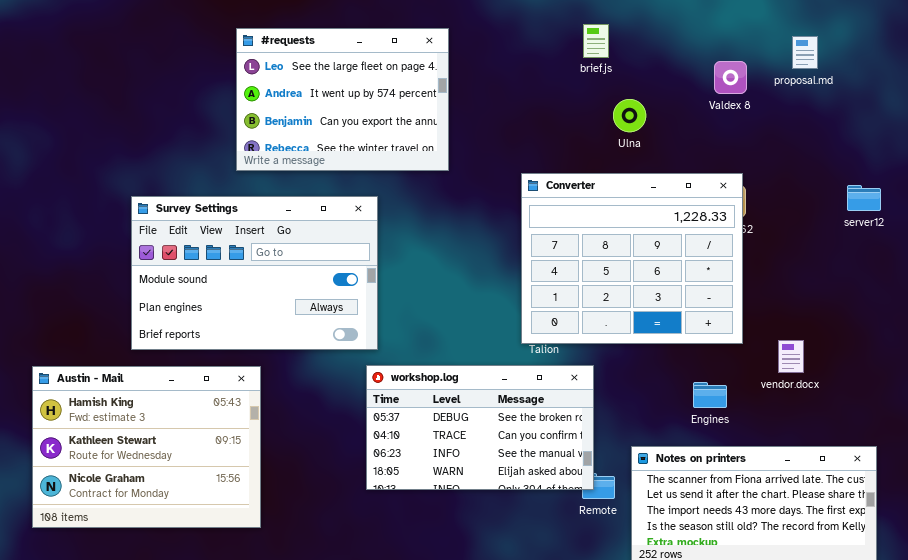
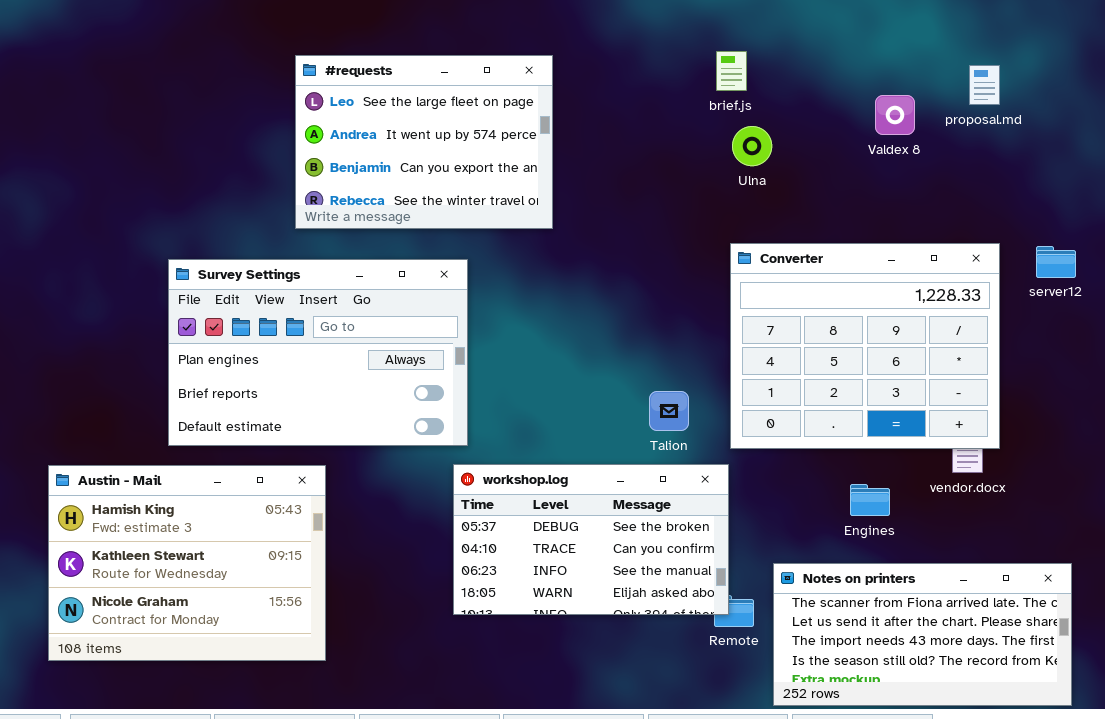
Ulna: [613,99,646,132] -> [732,126,772,166], moved
Converter: [521,173,743,344] -> [730,243,1000,449], moved
Survey Settings: [131,196,378,350] -> [168,259,468,446], scrolled down 1 row

